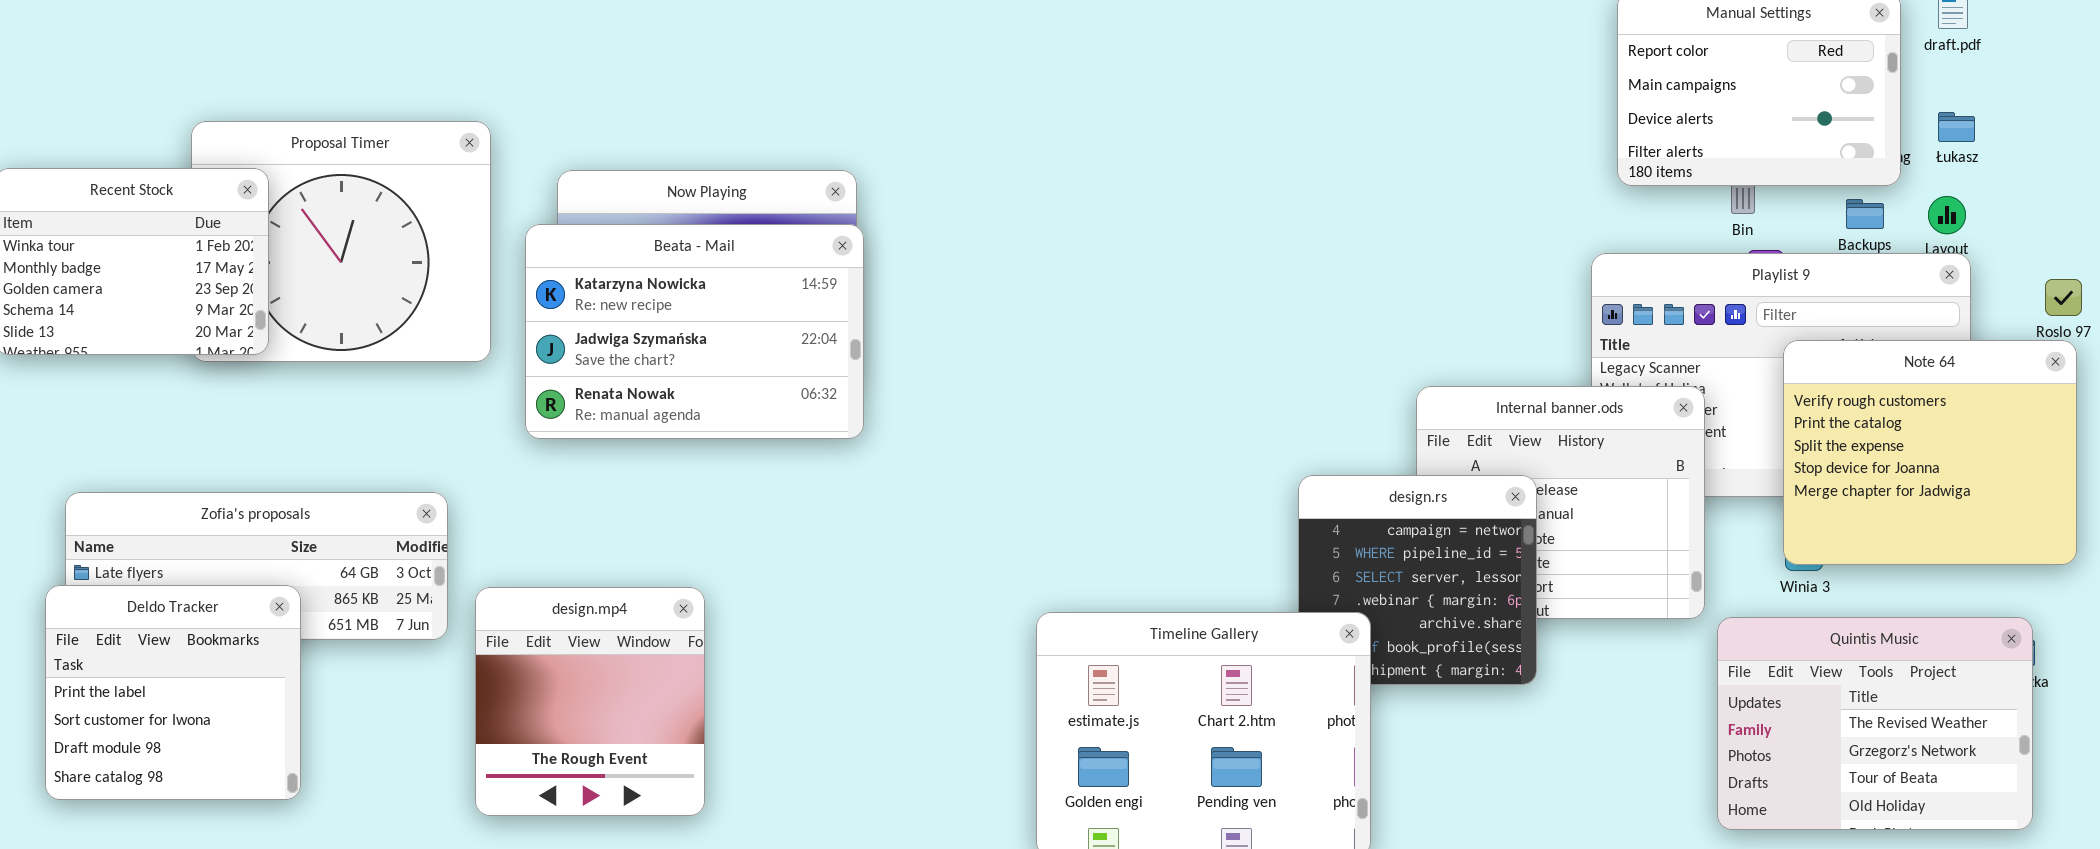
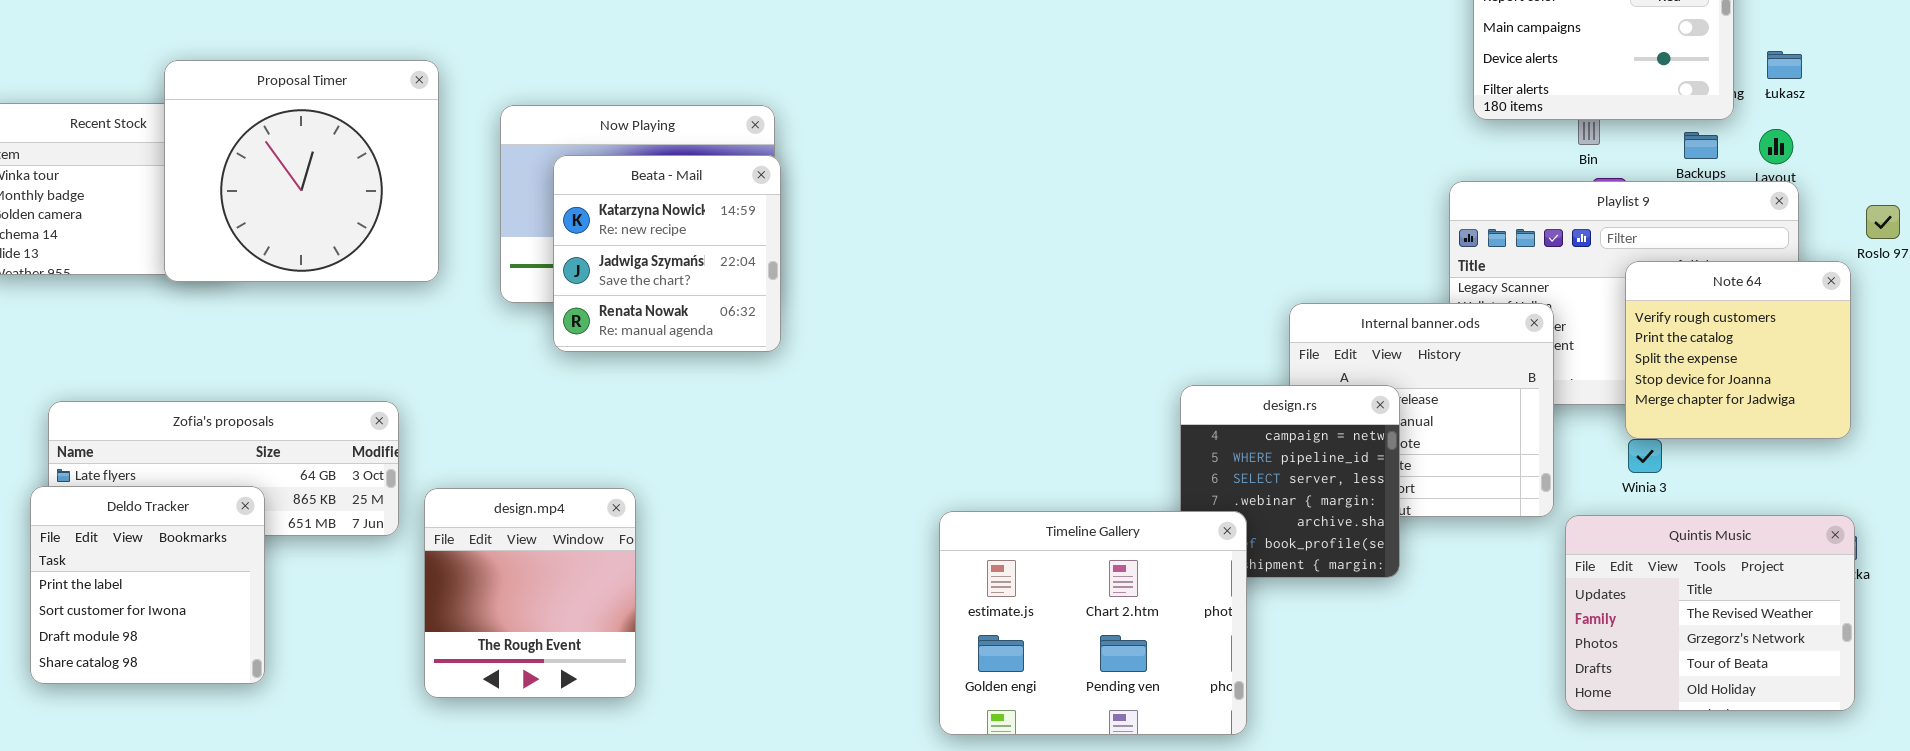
Proposal Timer: [191,121,491,362] -> [164,60,439,282], raised
Beata - Mail: [525,224,864,439] -> [553,155,781,352], resized
Note 64: [1783,340,2077,565] -> [1625,261,1851,439], resized

